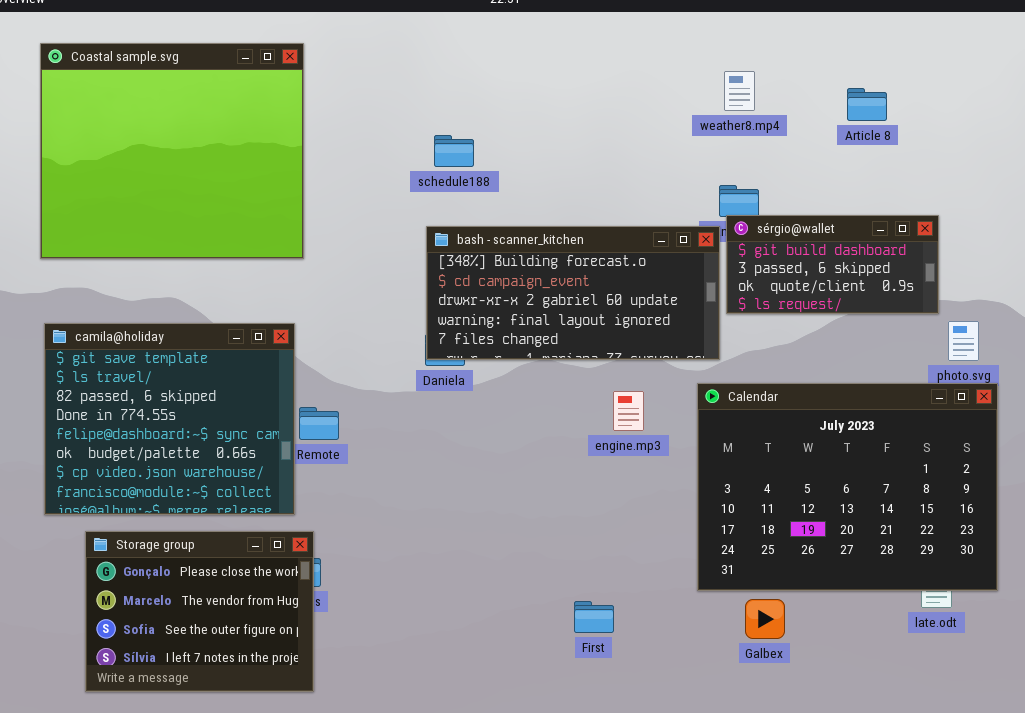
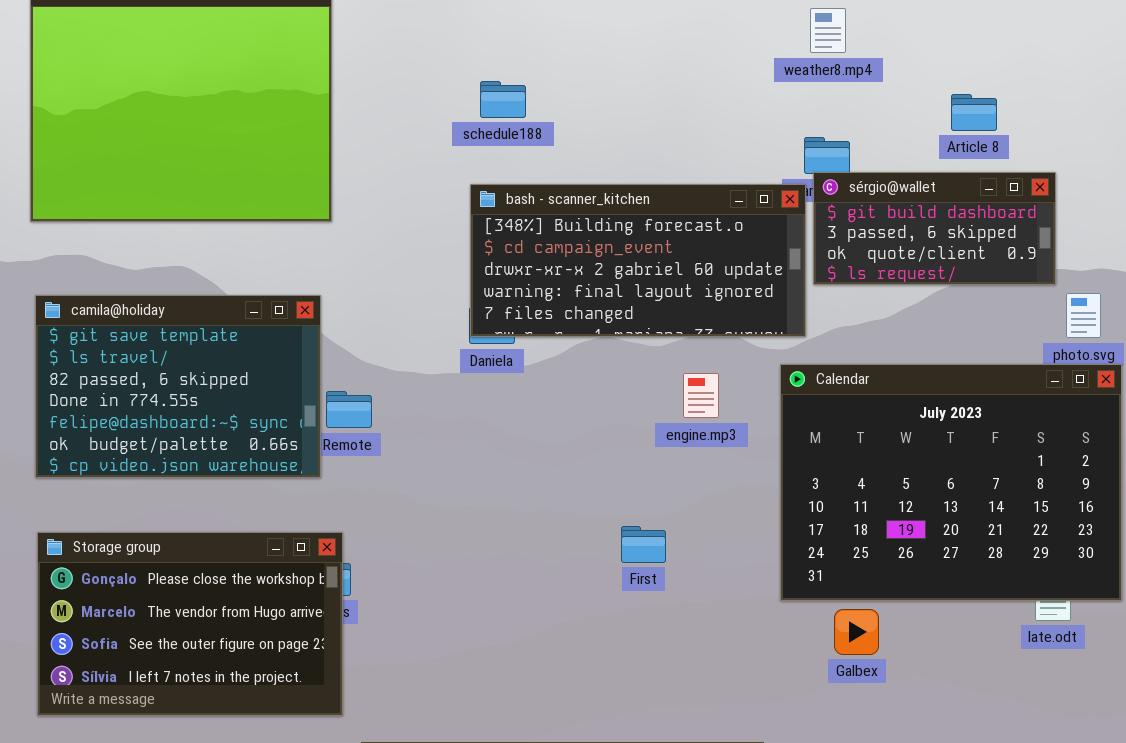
Article 8: [847,88,887,121] -> [951,94,997,131], moved
camila@holiday: [44,323,295,515] -> [35,295,321,478], resized
Storage group: [85,531,314,692] -> [37,532,343,716], resized
First: [574,601,614,633] -> [621,526,666,563], moved

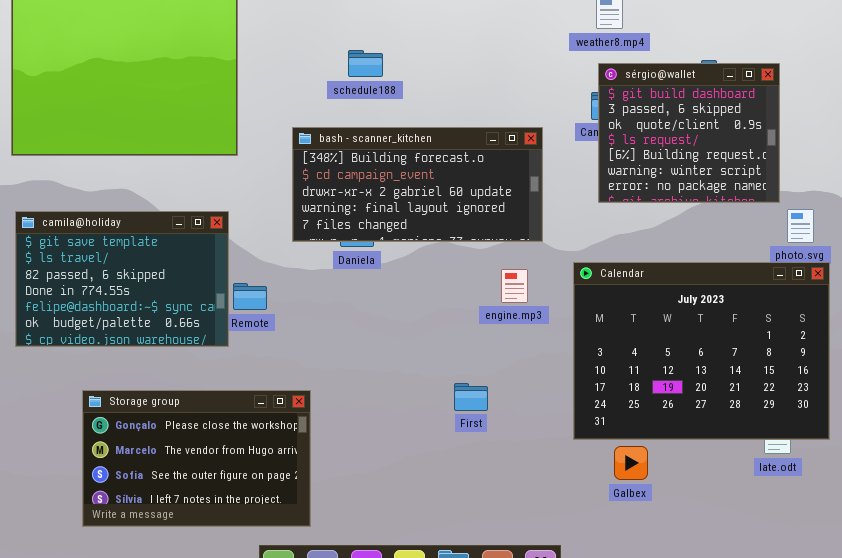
sérgio@wallet: [813,172,1056,285] -> [598,63,780,203], resized
bash - scanner_kitchen: [470,184,806,337] -> [292,127,543,242], moved
Storage group: [37,532,343,716] -> [82,390,311,527], moved

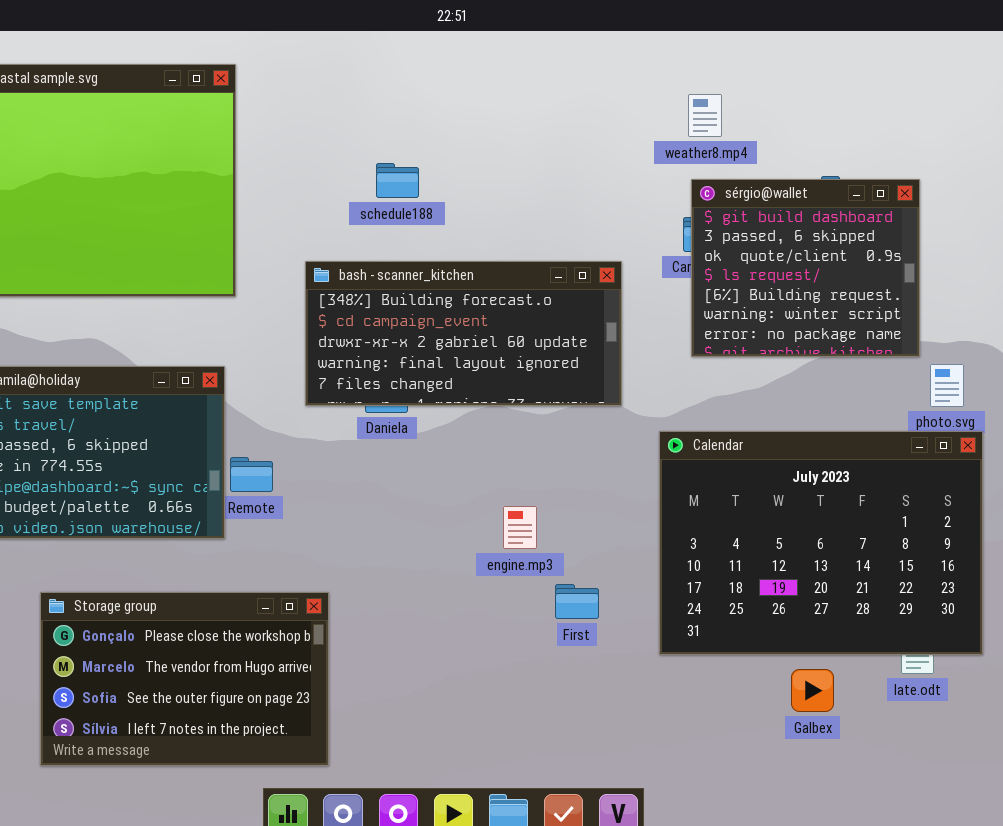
engine.mp3: [501,269,528,303] -> [503,506,537,549], moved
First: [454,383,488,411] -> [555,584,599,619], moved
Galbex: [614,446,648,480] -> [791,669,834,712], moved

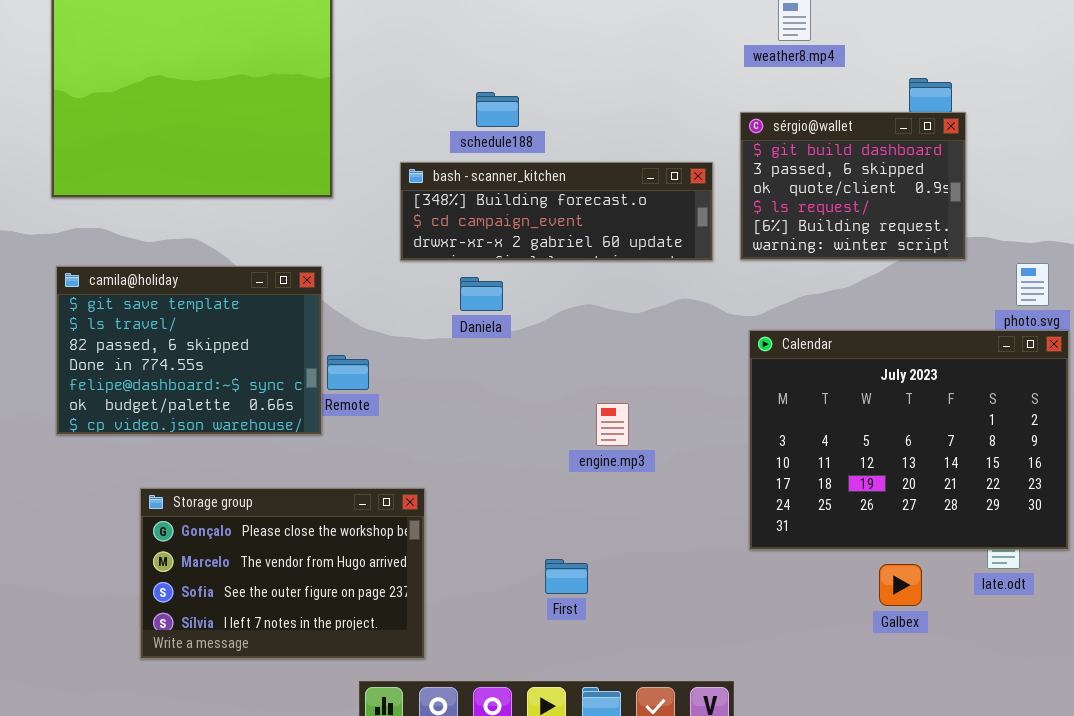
schedule188: [376,163,419,198] -> [476,92,519,127], moved
sérgio@wallet: [691,179,920,357] -> [740,112,966,260], moved, resized
bash - scanner_kitchen: [305,261,622,406] -> [400,162,713,261], resized
First: [555,584,599,619] -> [545,559,588,594], moved

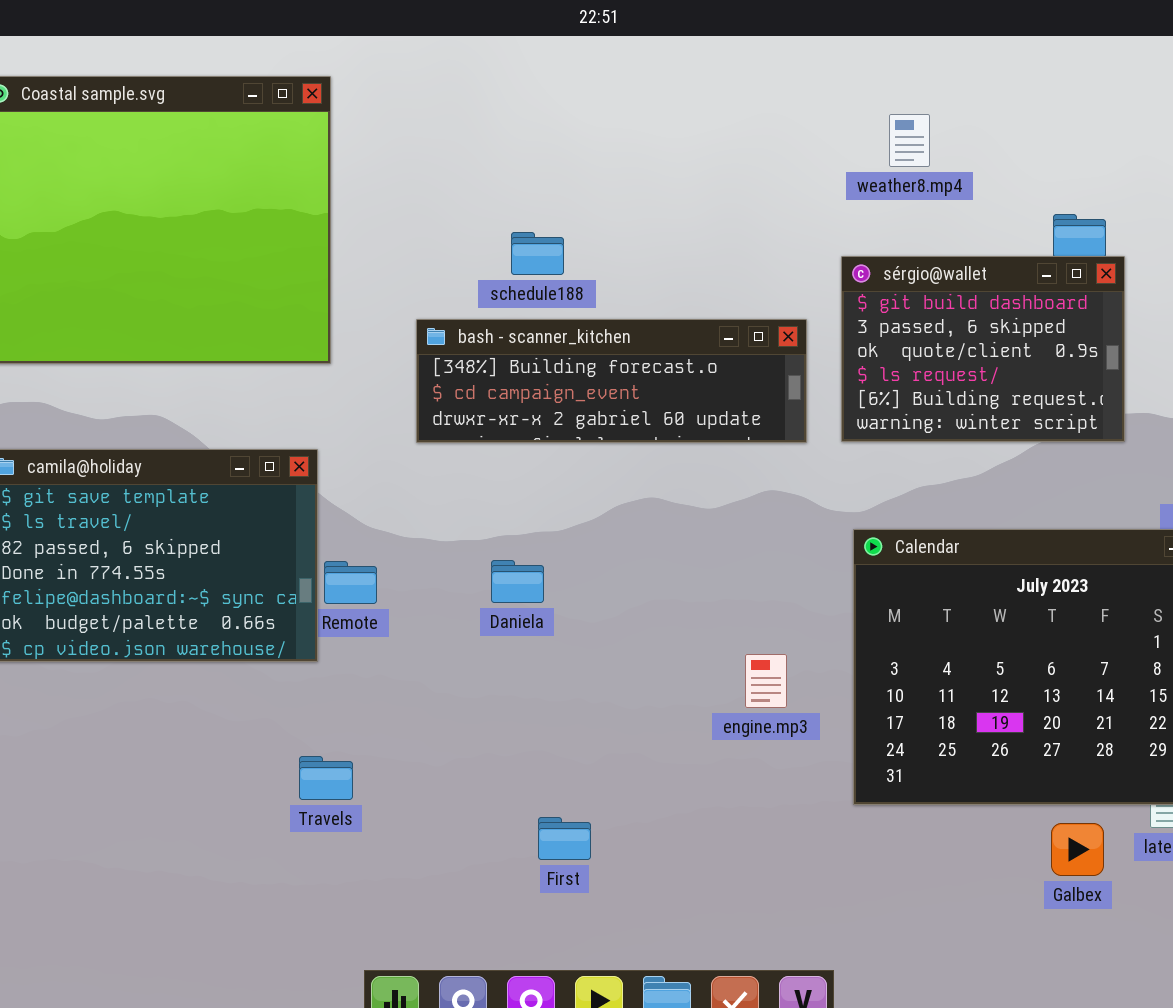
Daniela: [460,277,503,311] -> [491,560,544,603], moved
engine.mp3: [596,403,629,446] -> [745,654,787,708], moved
Storage group: [140,488,425,659] -> none, closed
First: [545,559,588,594] -> [538,817,591,860], moved
Galbex: [879,564,922,606] -> [1051,823,1104,876], moved

